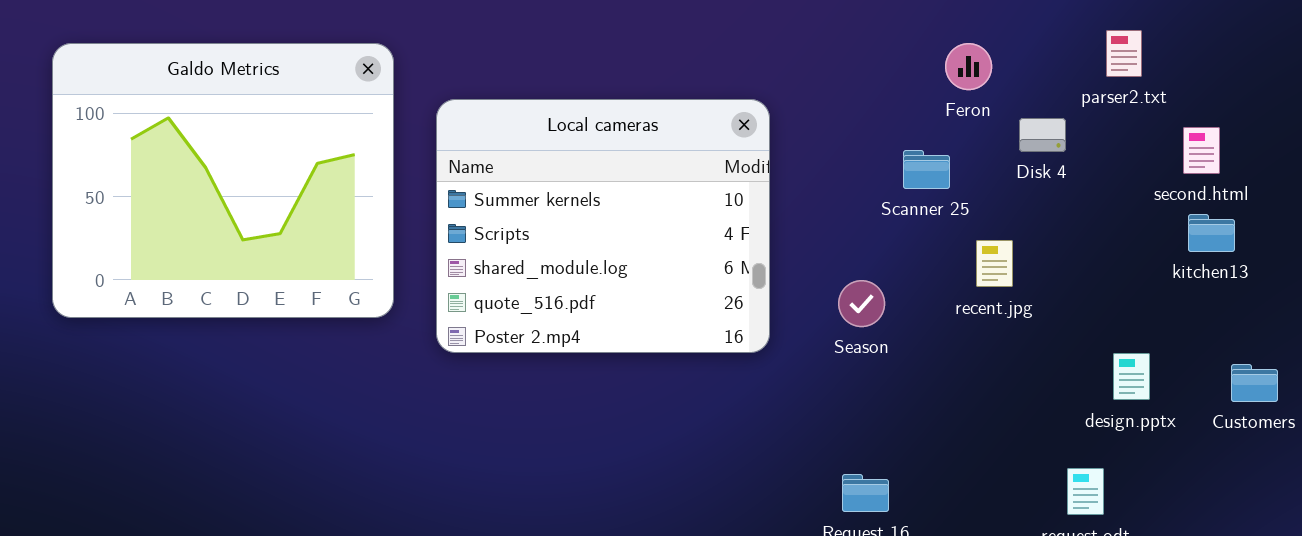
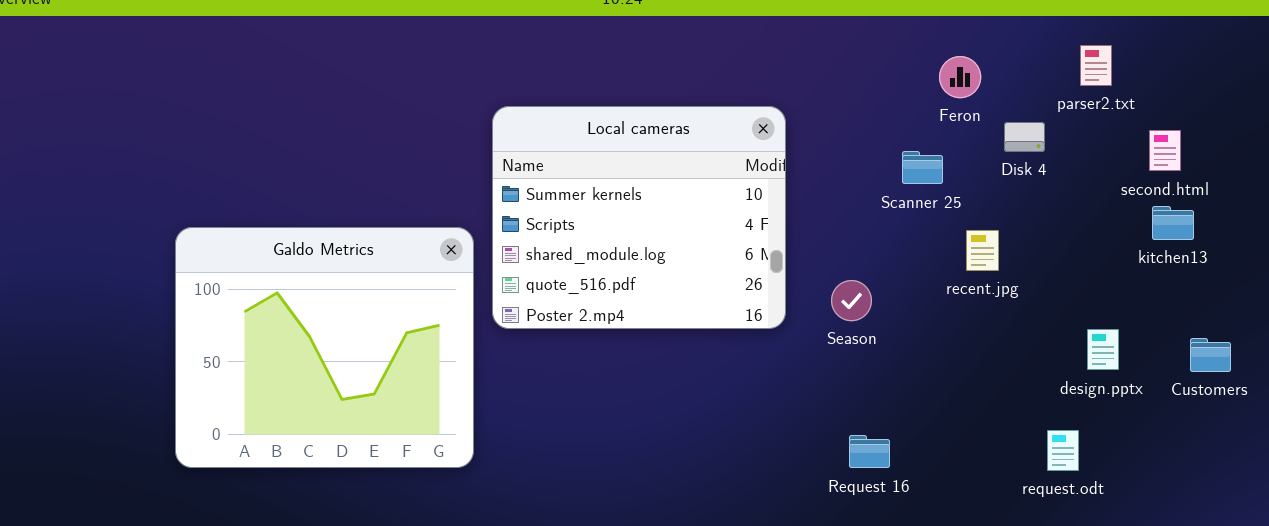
Galdo Metrics: [52,43,394,318] -> [175,227,474,468], moved
Season: [838,280,885,327] -> [831,280,872,321], moved

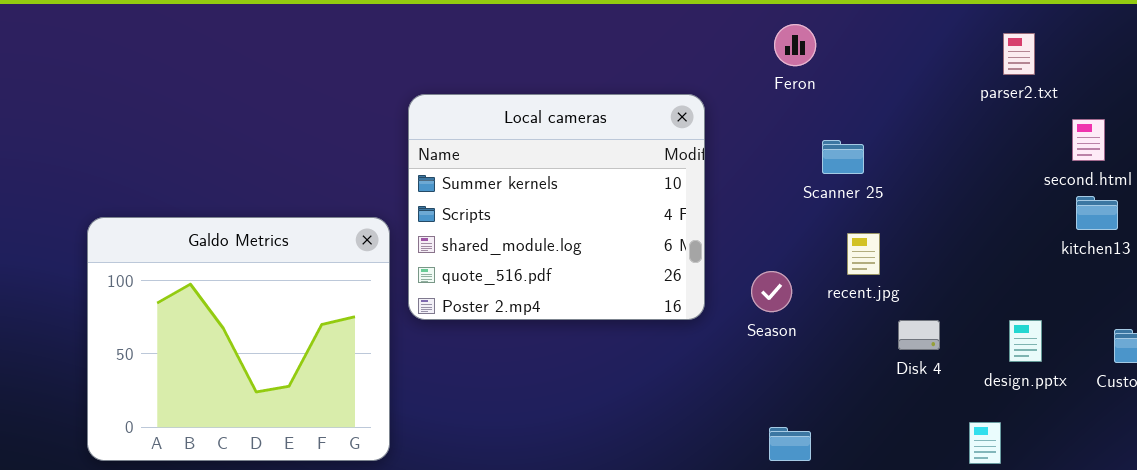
Feron: [939,56,981,98] -> [774,24,816,66], moved
Disk 4: [1004,122,1045,152] -> [898,320,940,350], moved
recent.jpg: [966,230,999,271] -> [847,233,880,275], moved

